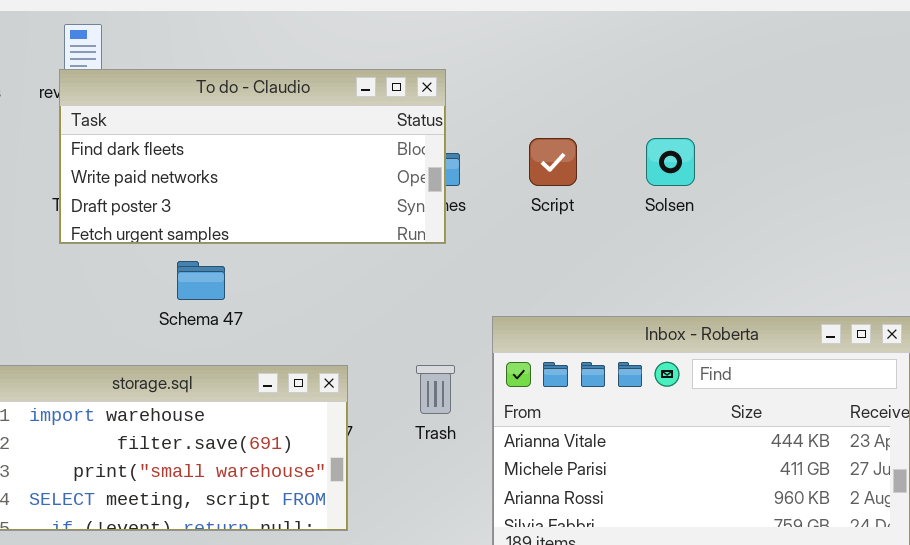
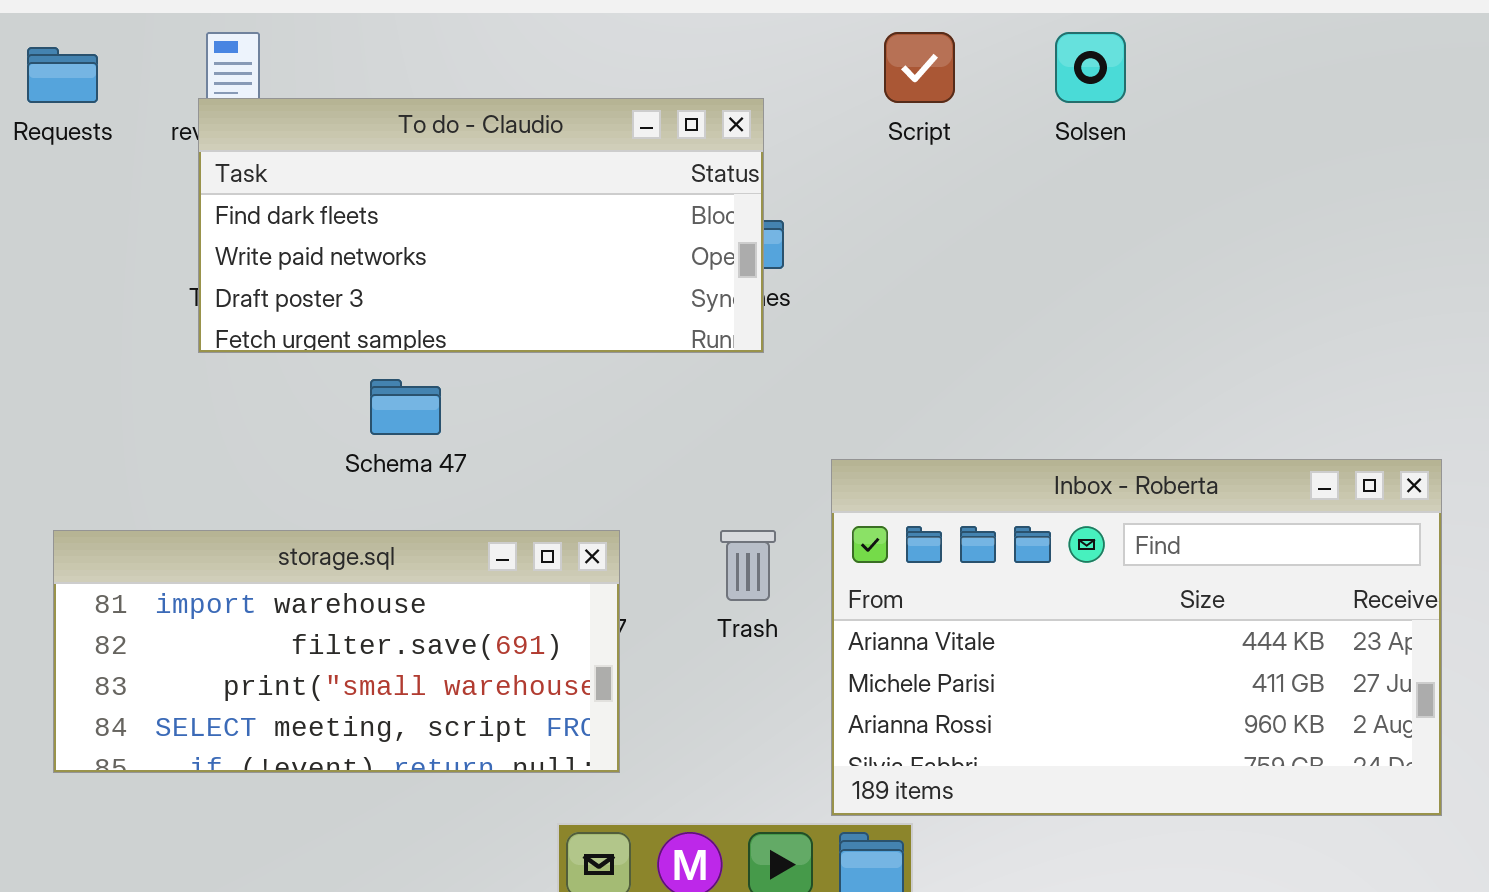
Script: [529,138,577,186] -> [884,32,955,103], moved
Solsen: [646,138,695,186] -> [1055,32,1126,103], moved

